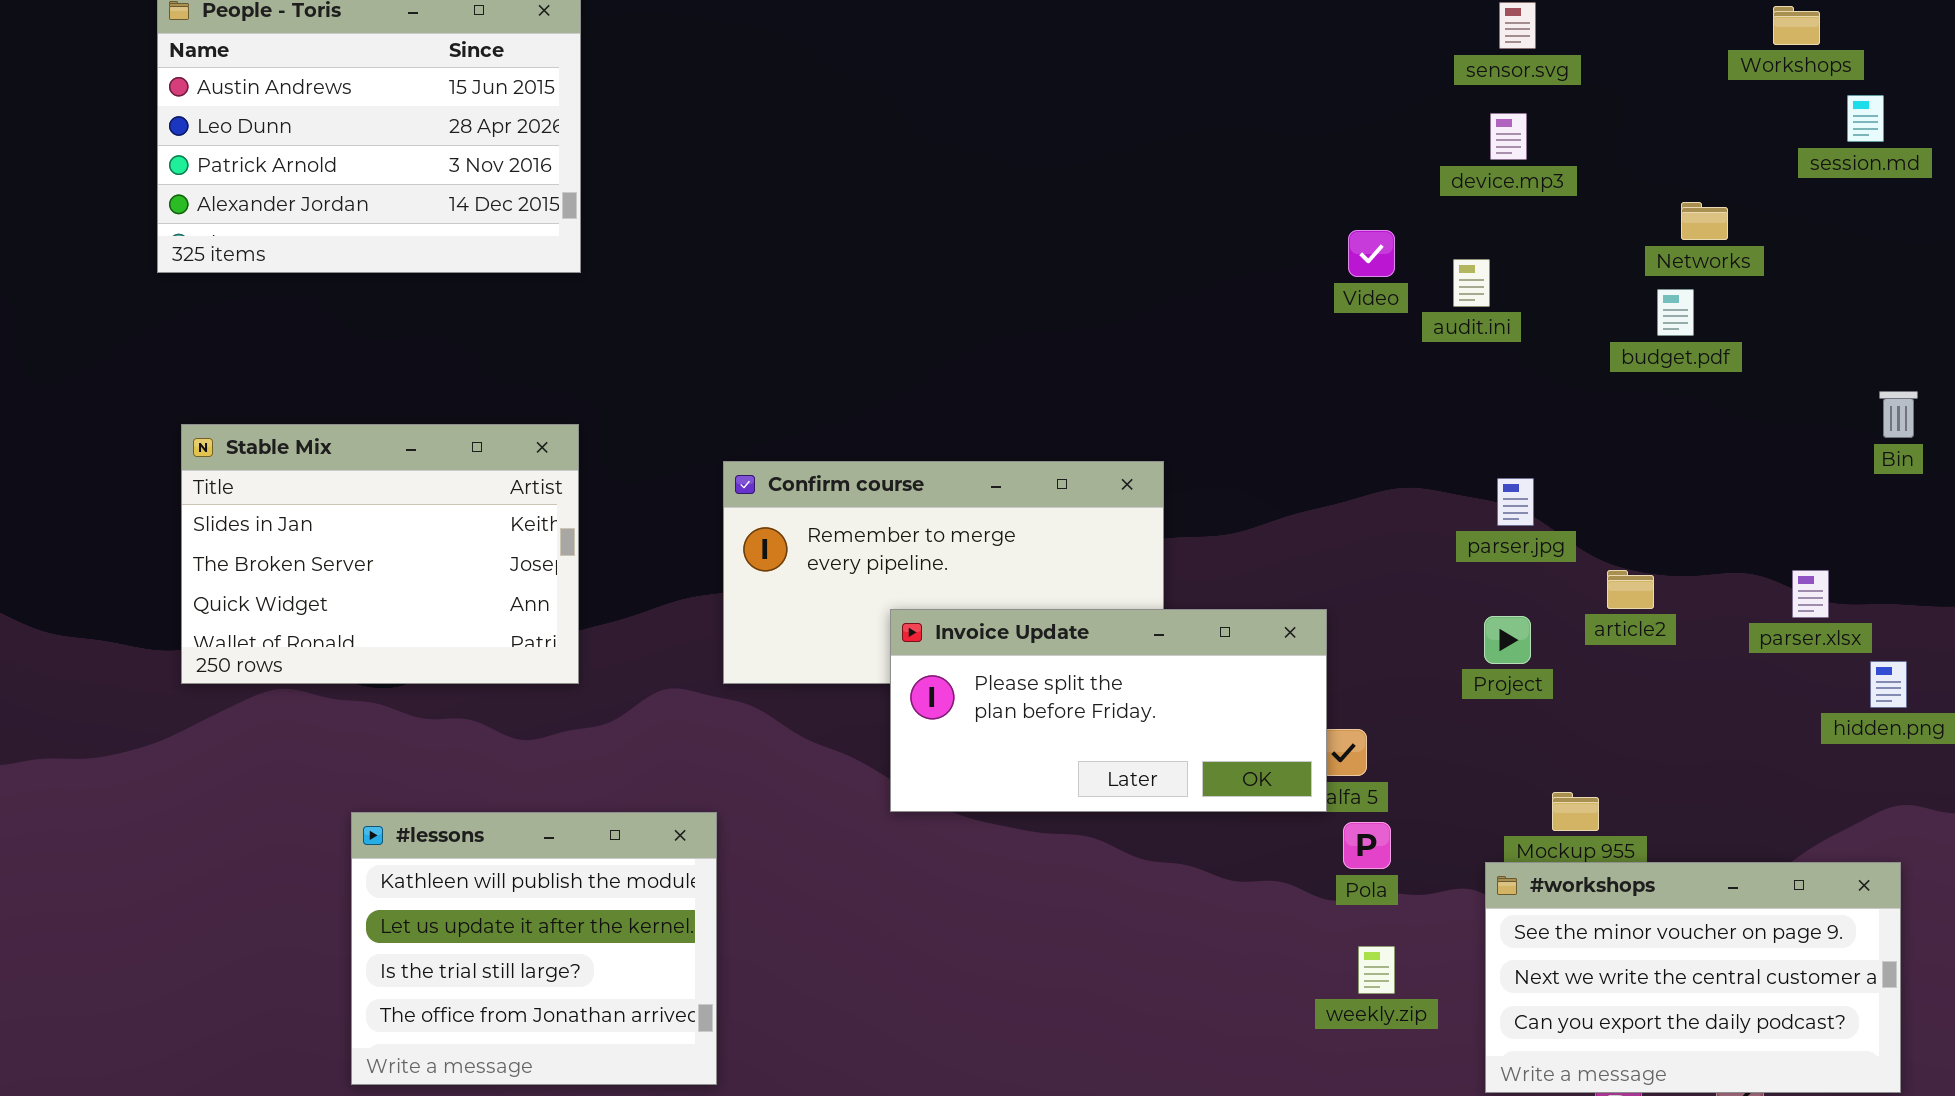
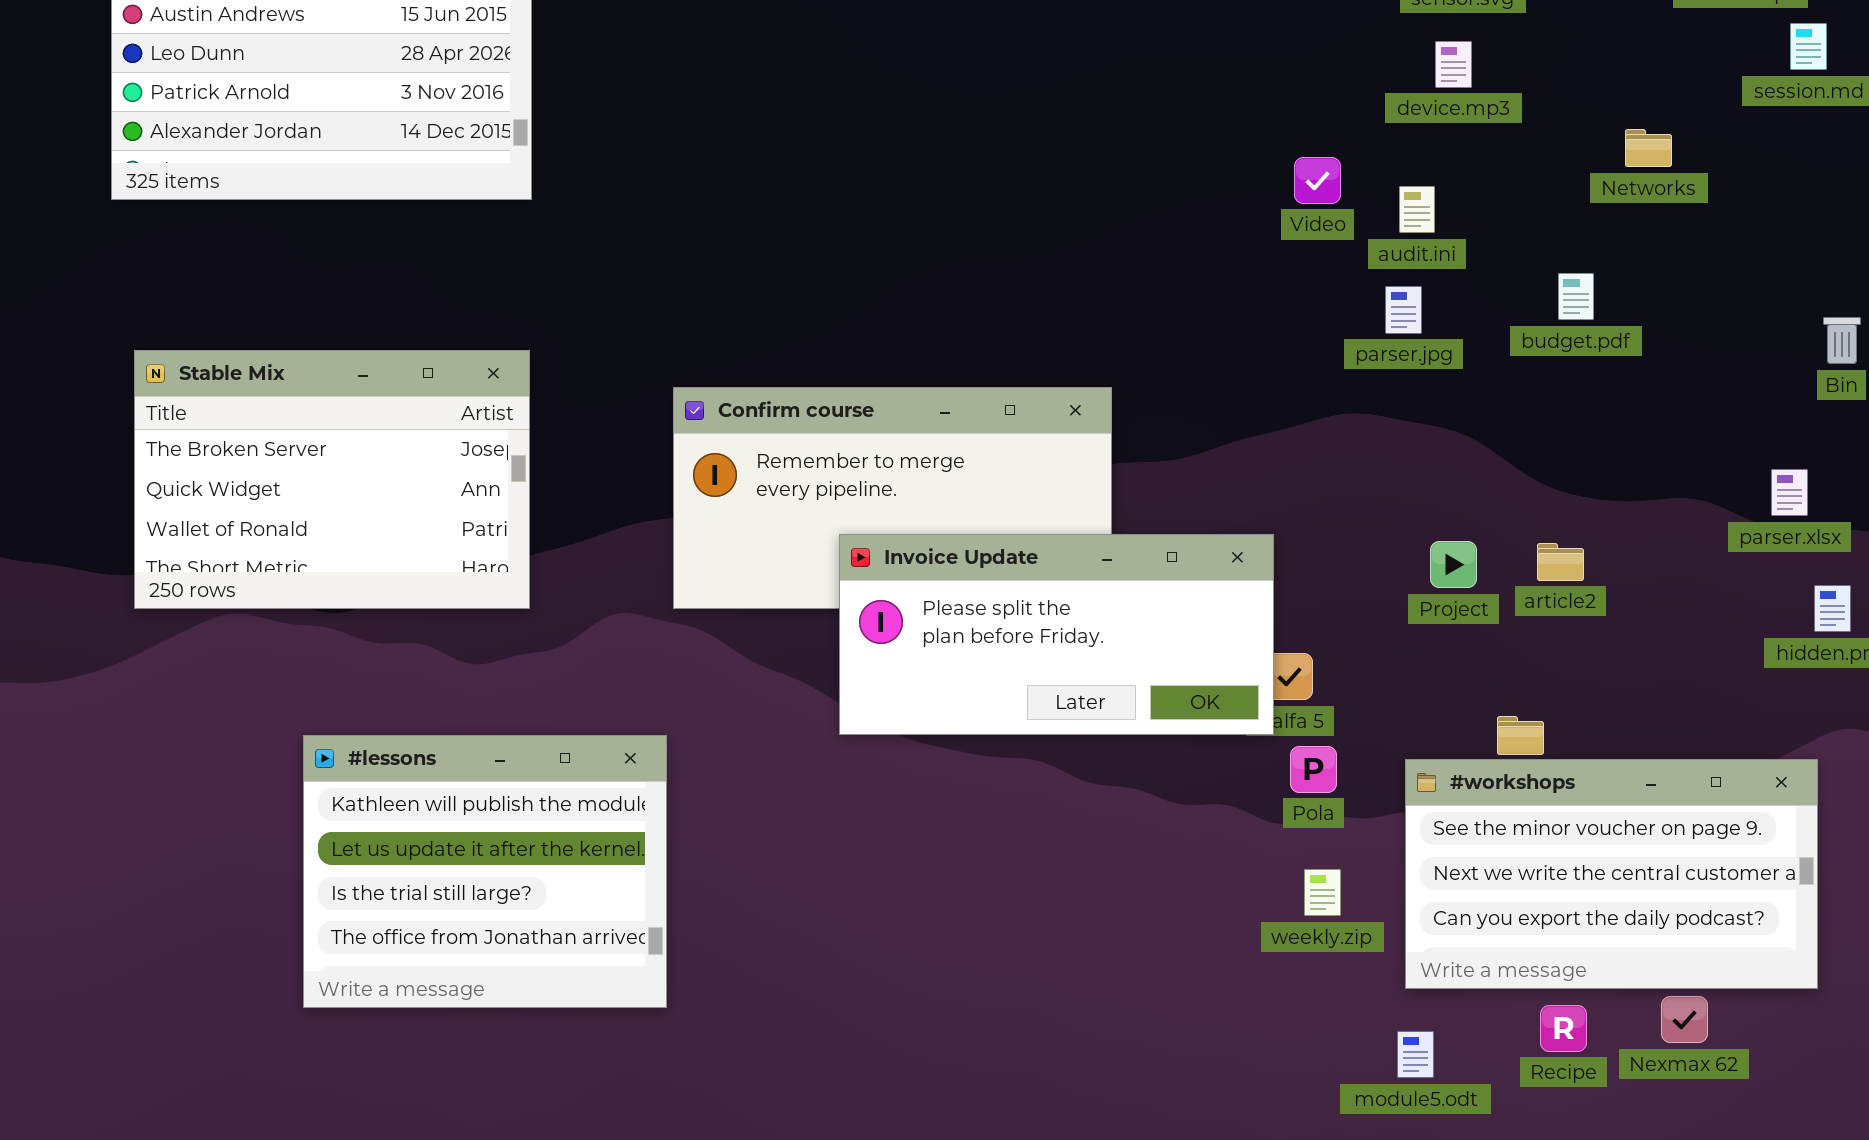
budget.pdf: [1657,289,1694,336] -> [1558,273,1594,320], moved
Stable Mix: [181,424,579,684] -> [134,350,530,609], scrolled down 1 row
parser.jpg: [1497,478,1534,526] -> [1385,286,1422,334], moved
article2: [1607,570,1654,609] -> [1537,543,1584,581], moved
parser.xlsx: [1792,570,1829,618] -> [1771,469,1808,516], moved
#workshops: [1485,862,1901,1093] -> [1405,759,1818,989], moved

